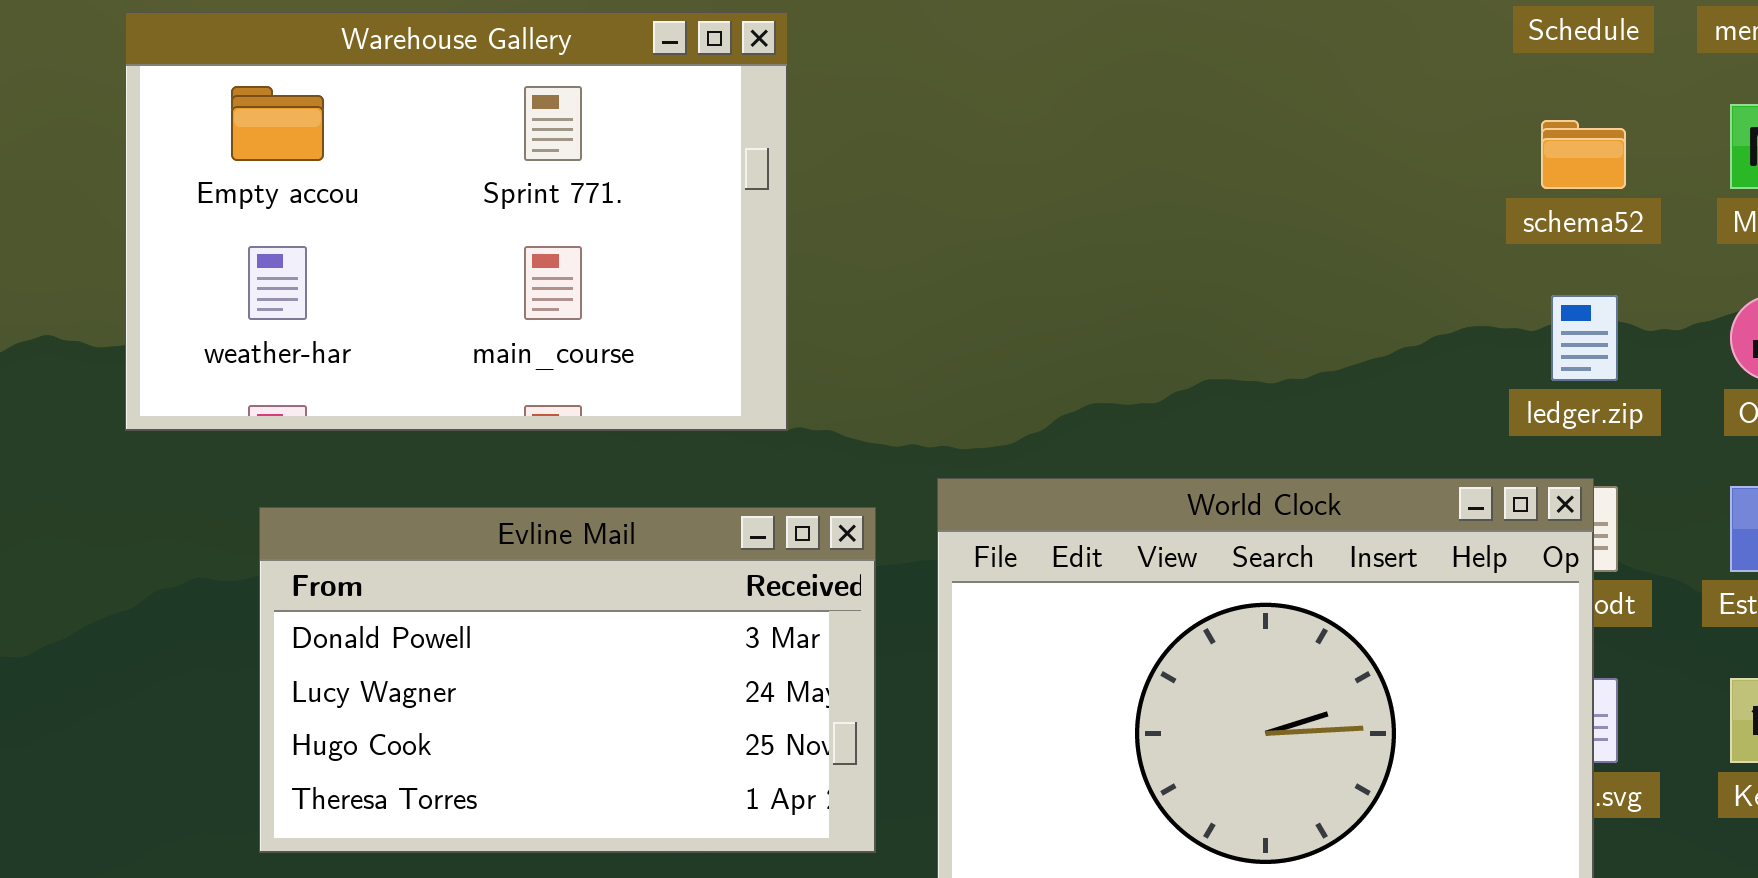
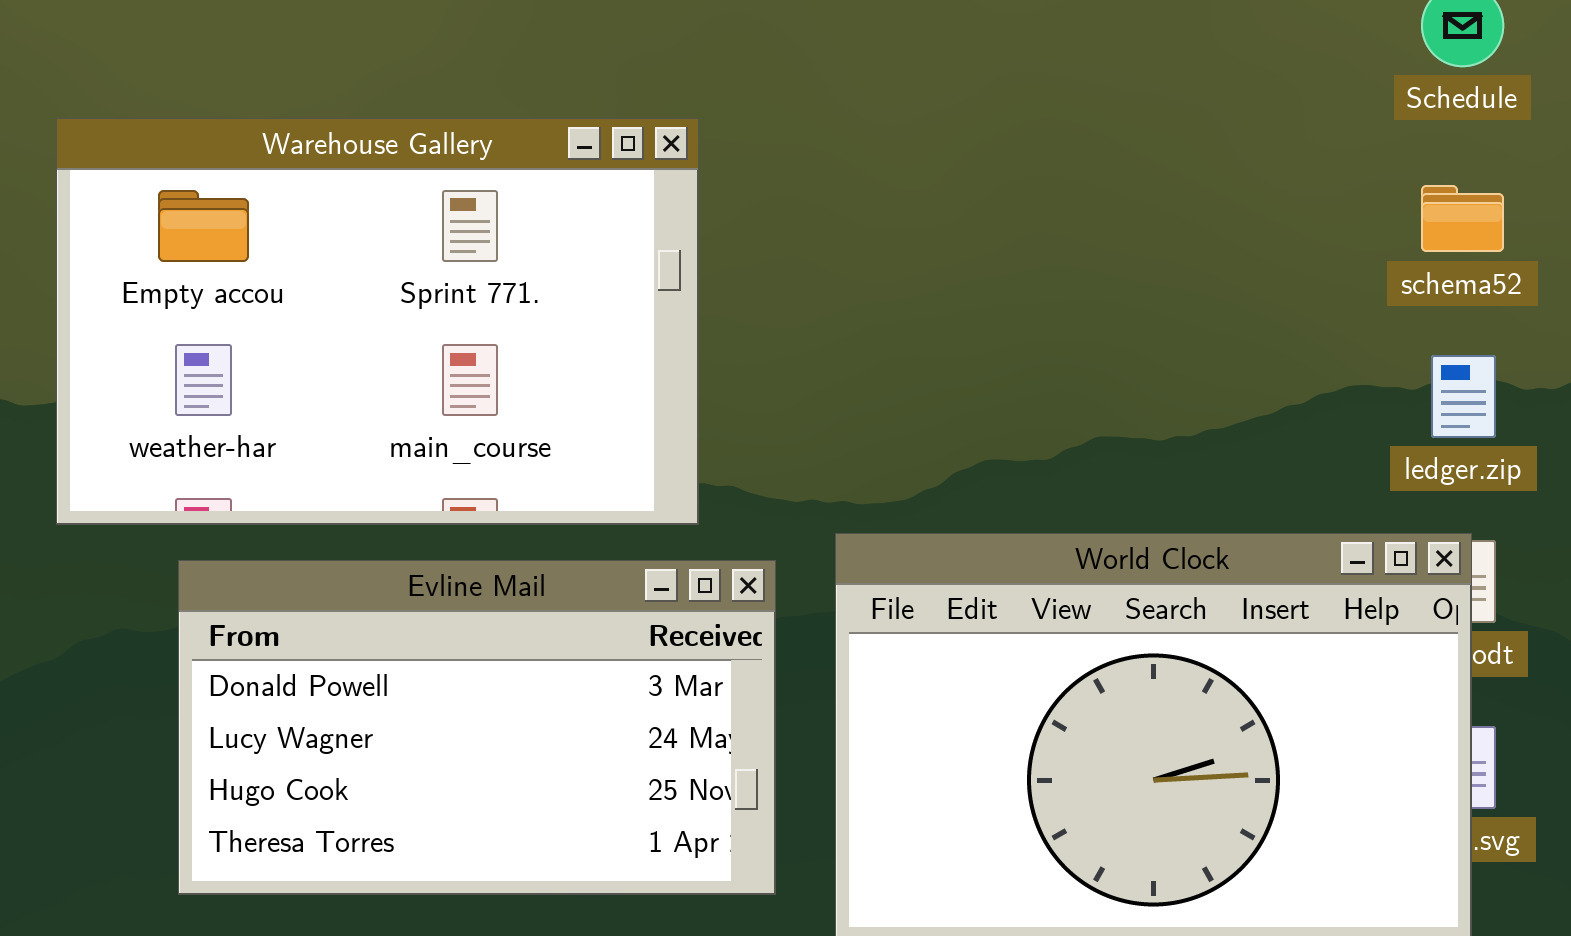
Warehouse Gallery: [125,12,788,431] -> [56,118,699,525], moved

